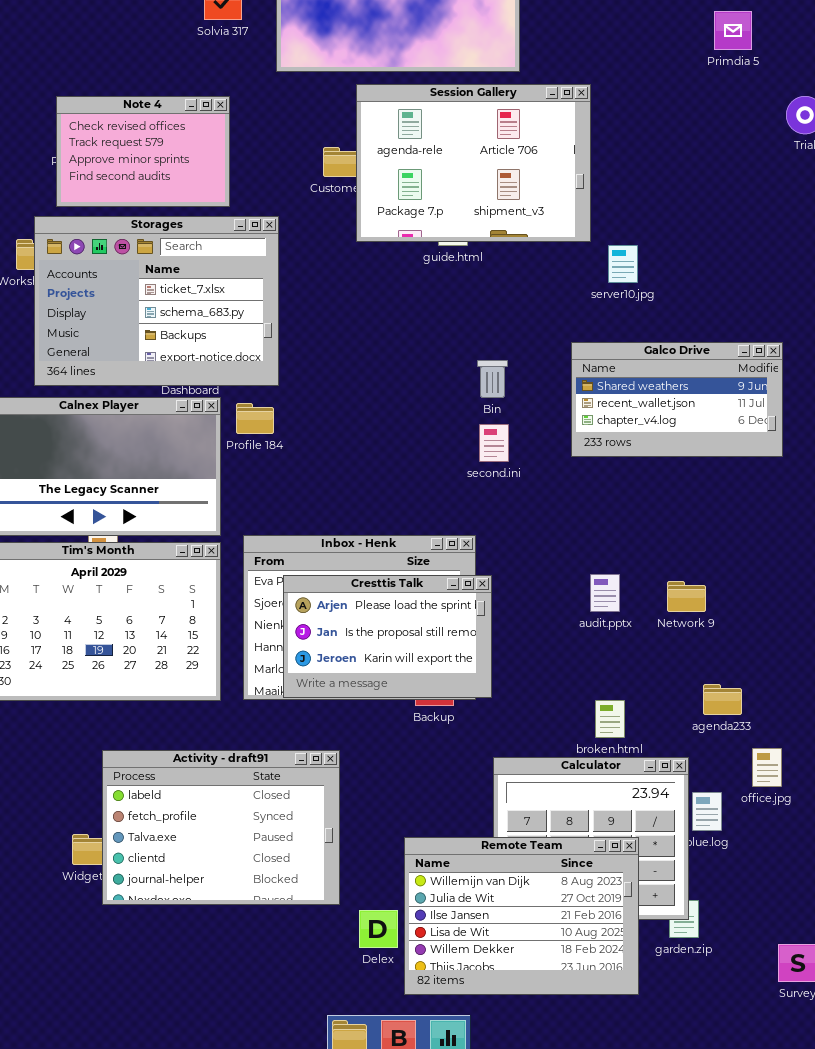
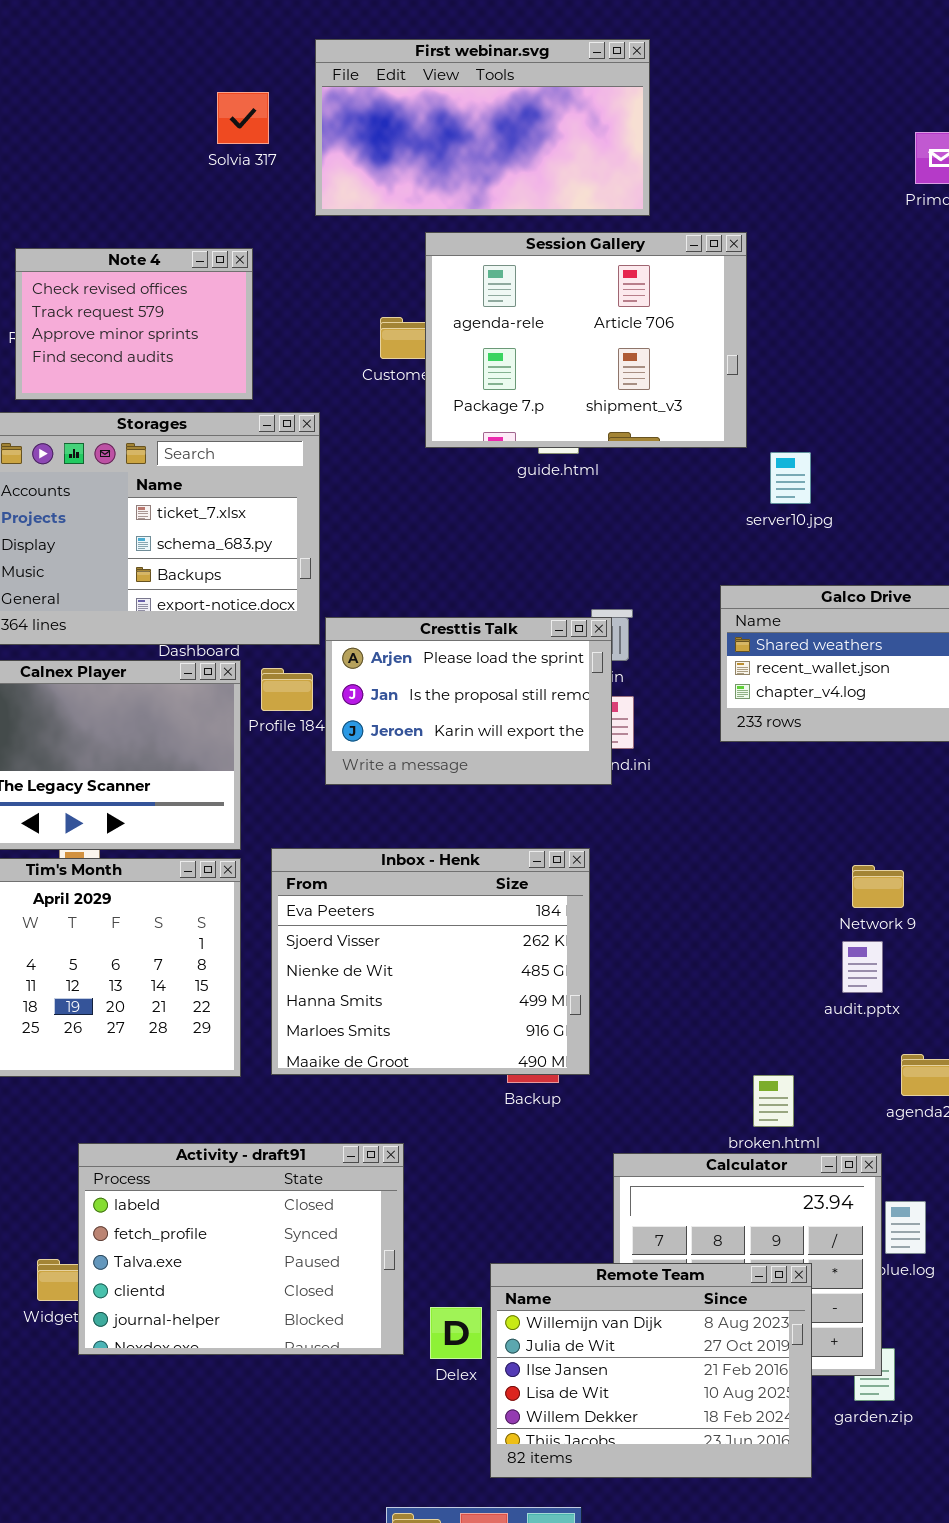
audit.pptx: [590,574,620,612] -> [842,941,883,993], moved
Cresttis Talk: [283,575,492,698] -> [325,617,612,785], moved
Network 9: [667,581,706,612] -> [852,865,904,908], moved
Delex: [359,910,398,948] -> [430,1307,482,1359], moved

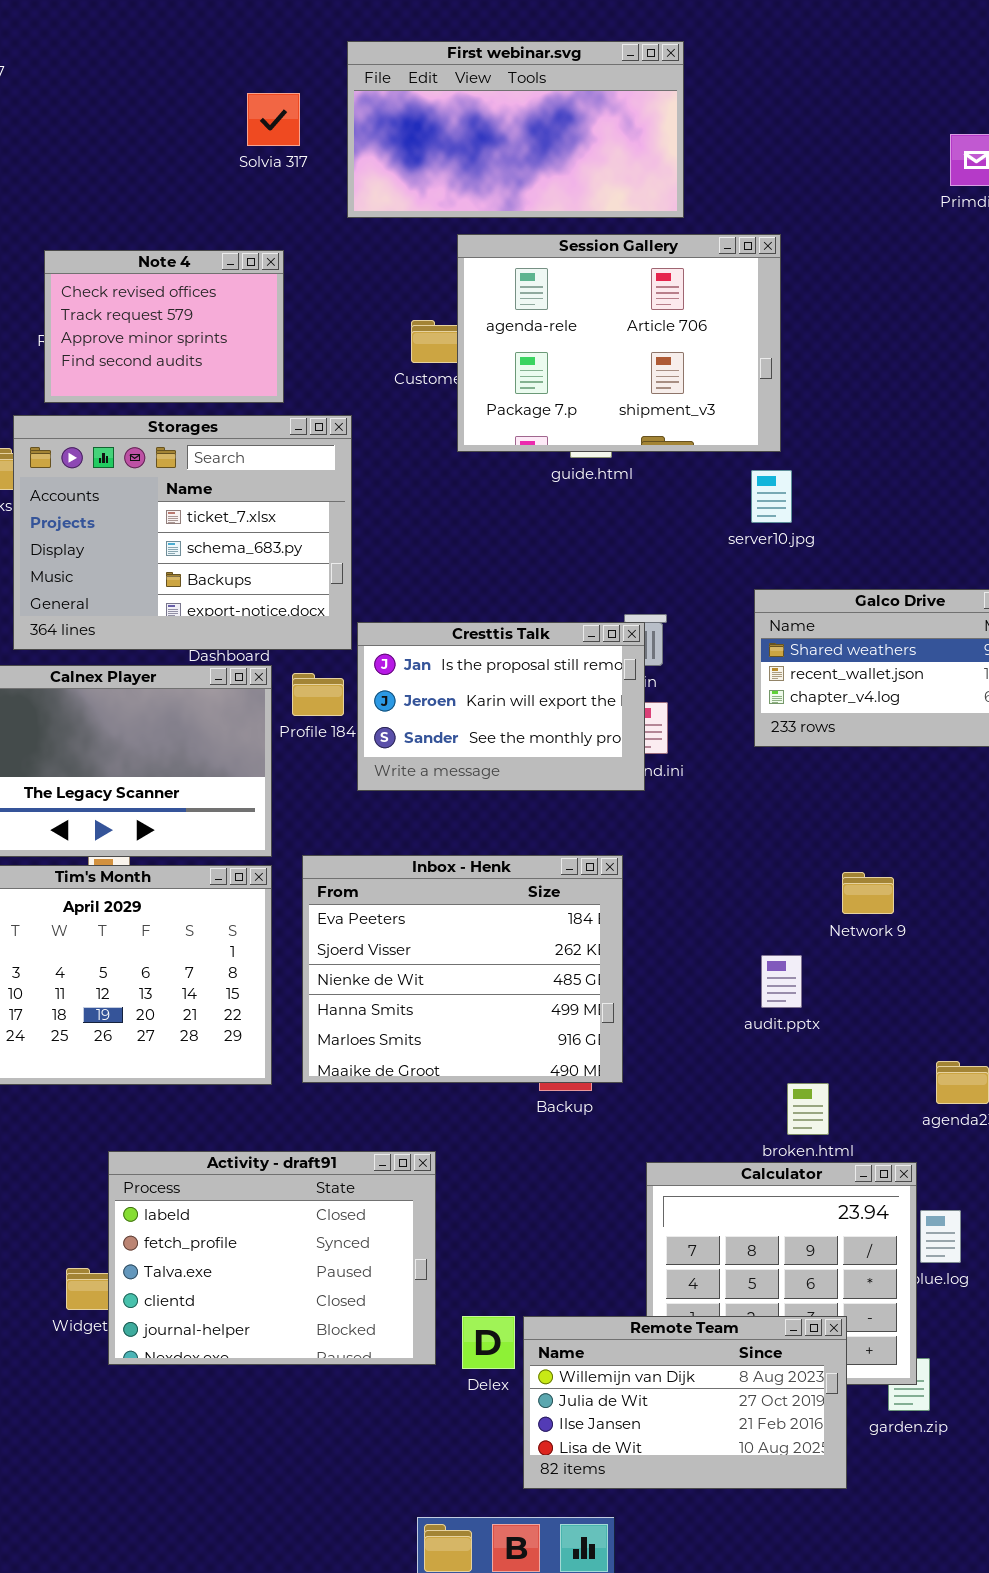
server10.jpg: [770,452,811,504] -> [751,470,792,523], moved
Cresttis Talk: [325,617,612,785] -> [357,622,645,791], scrolled down 1 row
Network 9: [852,865,904,908] -> [842,872,894,914], moved
audit.pptx: [842,941,883,993] -> [761,955,802,1008], moved
Remote Team: [490,1263,812,1478] -> [523,1316,847,1489], resized

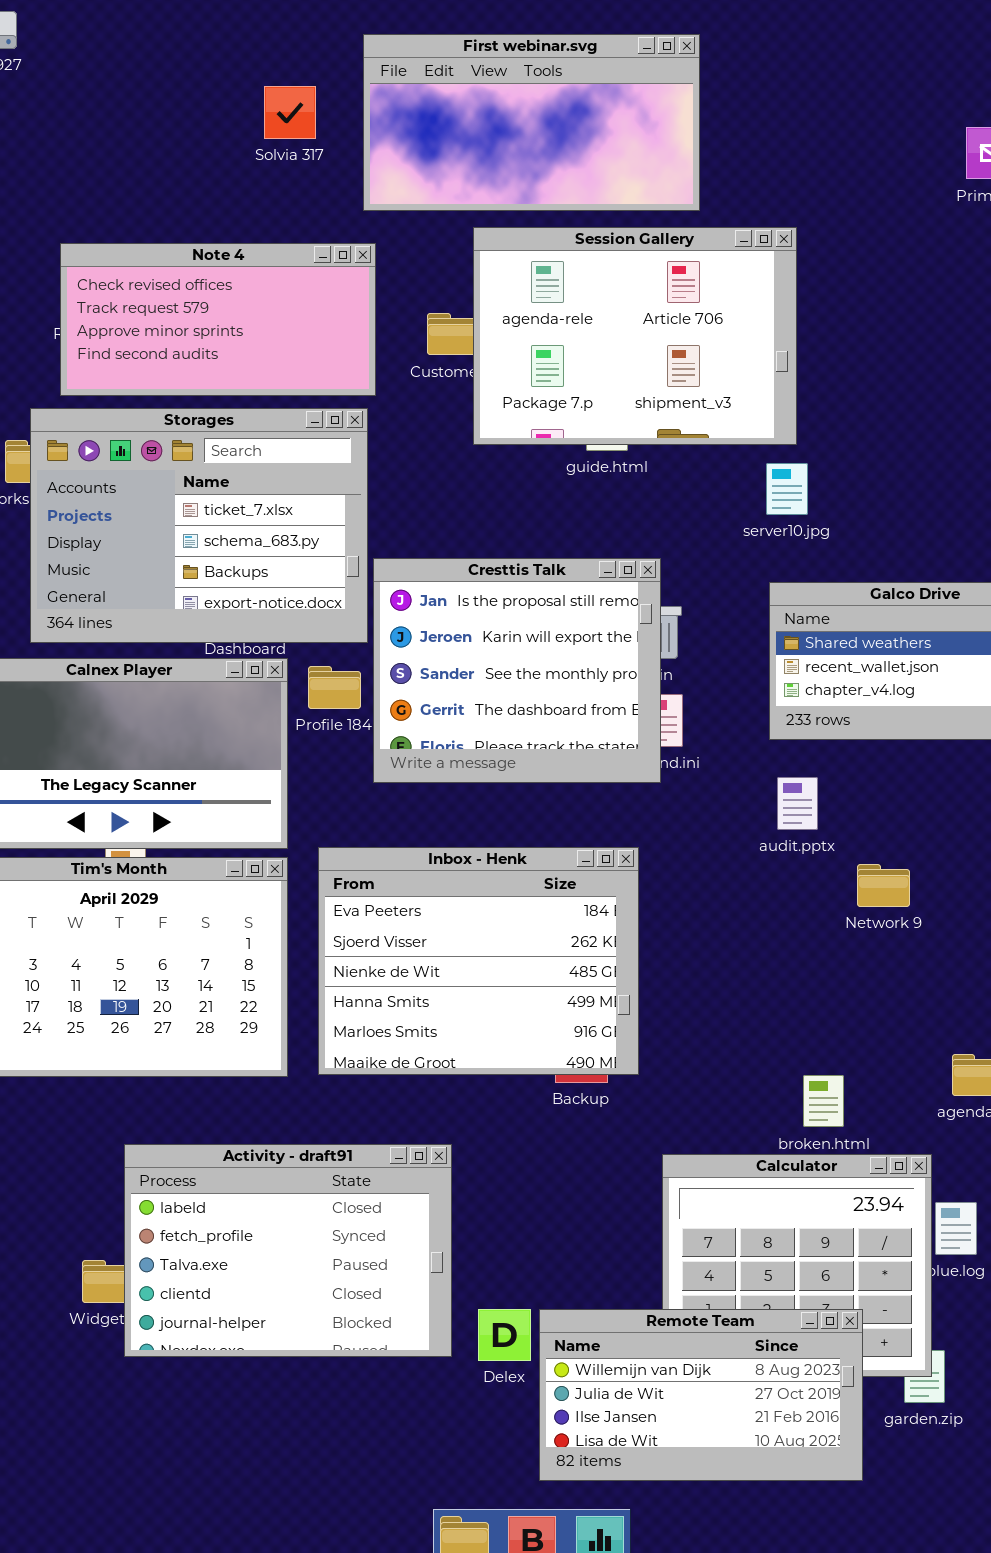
Note 4: [44,250,284,403] -> [60,243,376,396], resized
Cresttis Talk: [357,622,645,791] -> [373,558,661,783], resized
audit.pptx: [761,955,802,1008] -> [777,777,818,830], moved

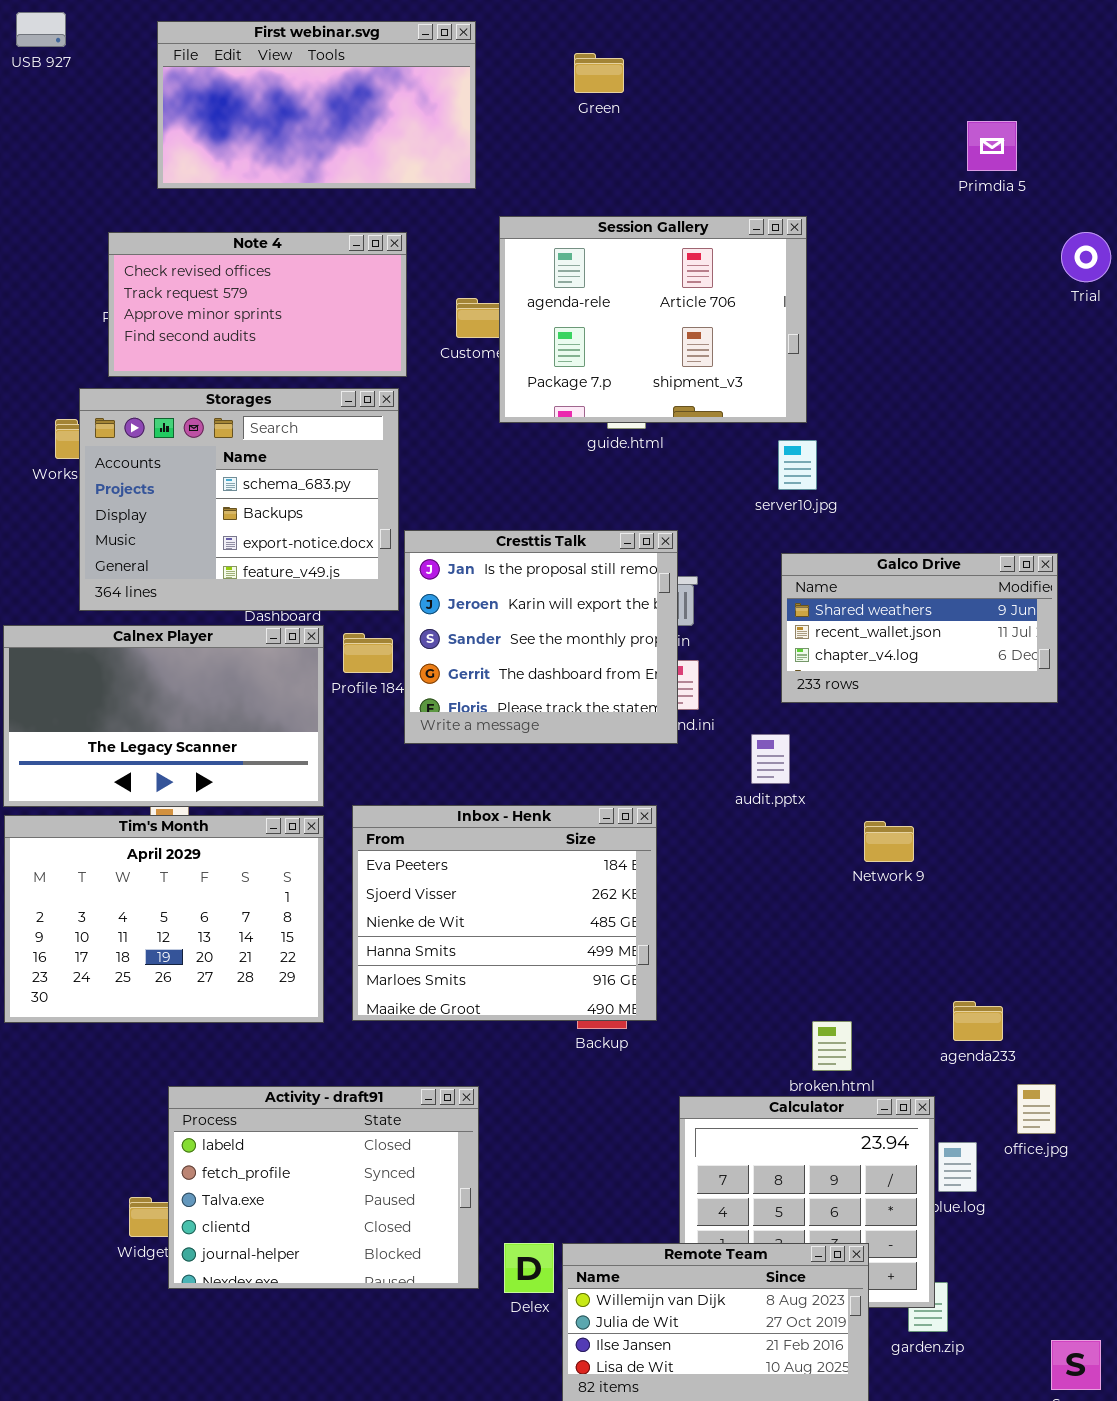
First webinar.svg: [363,34,700,211] -> [157,21,476,189], moved
Storages: [30,408,368,643] -> [79,388,399,611], scrolled down 1 row
audit.pptx: [777,777,818,830] -> [751,734,790,784], moved

